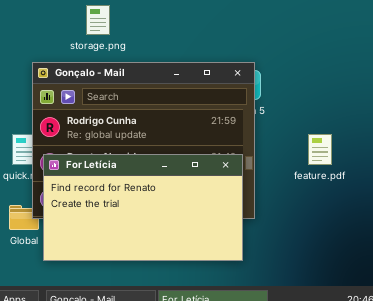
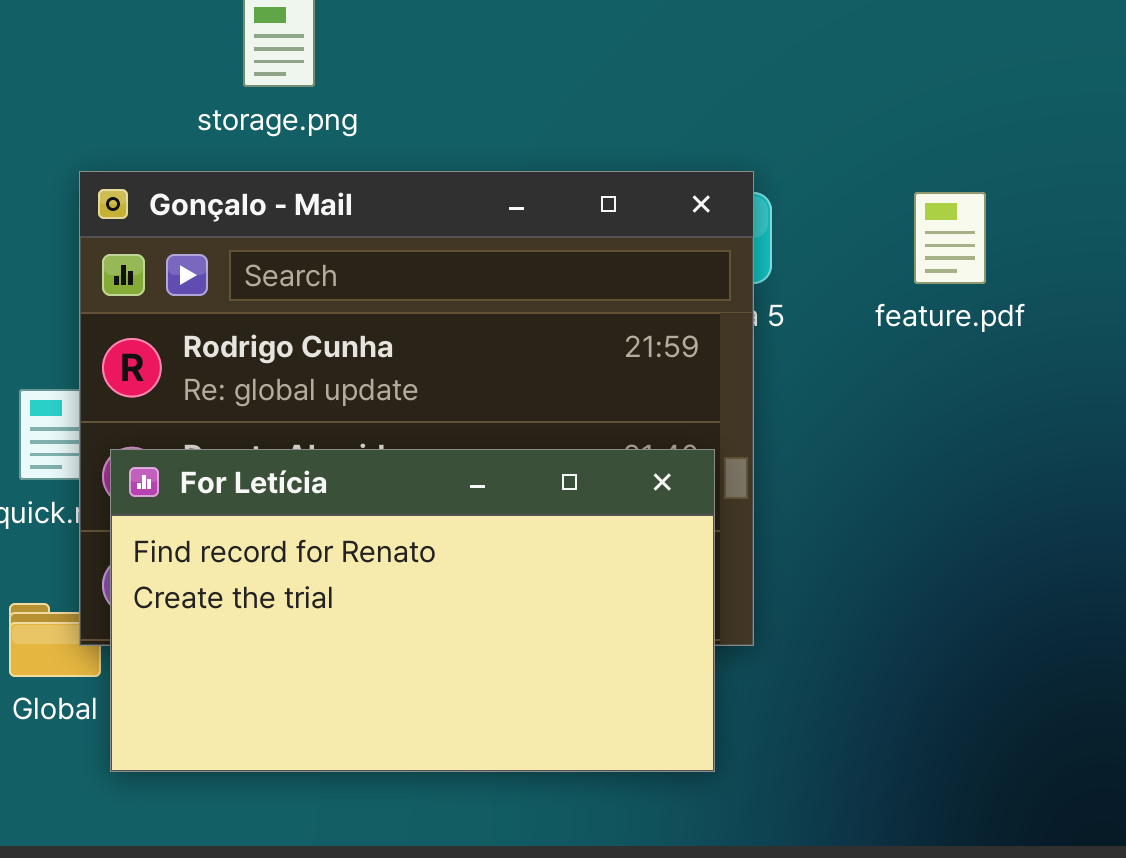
feature.pdf: [308,134,332,165] -> [914,192,986,284], moved

